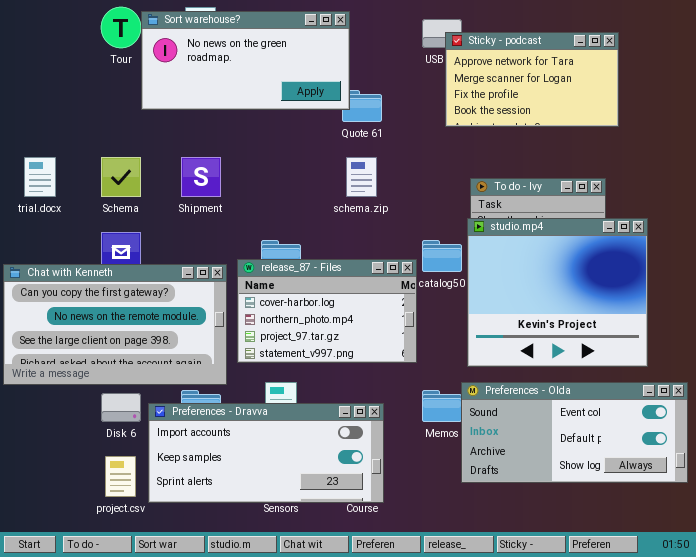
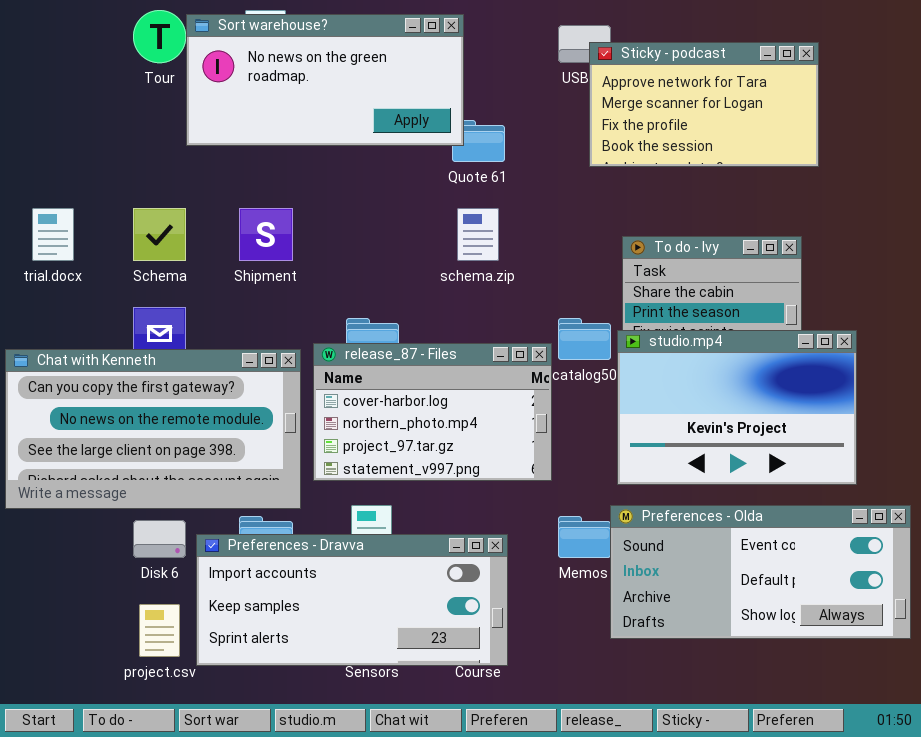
studio.mp4: [467,218,648,367] -> [617,330,857,485], resized

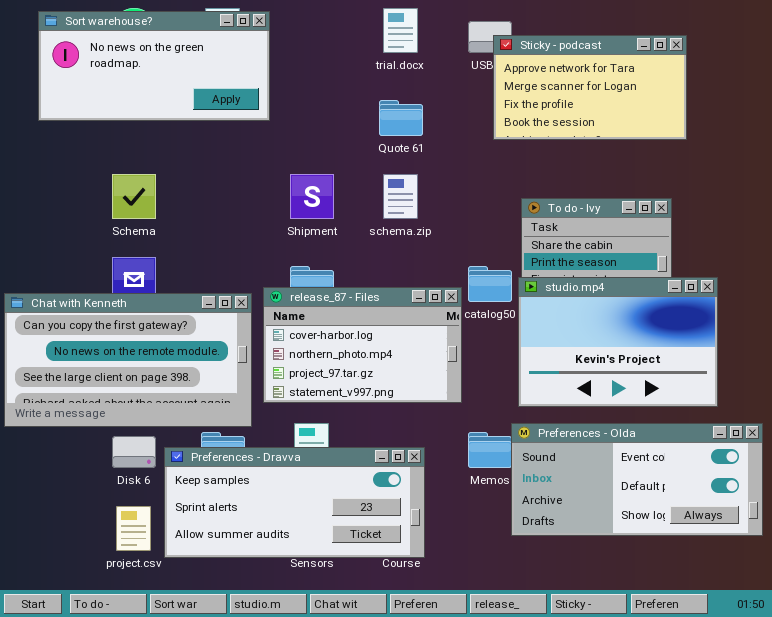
Sort warehouse?: [186,14,464,146] -> [38,11,270,121], moved
trial.docx: [32,208,74,261] -> [383,8,418,53], moved
Shipment: [239,208,293,261] -> [290,174,334,219], moved
Preferences - Dravva: [196,534,508,666] -> [164,447,425,558], scrolled down 1 row

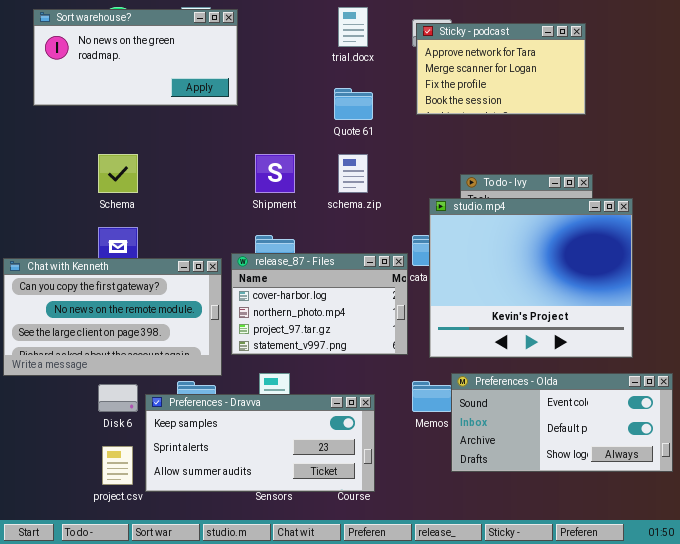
Sticky - podcast: [493,35,687,140] -> [416,23,586,115], moved
studio.mp4: [518,277,718,407] -> [429,198,633,358], resized

